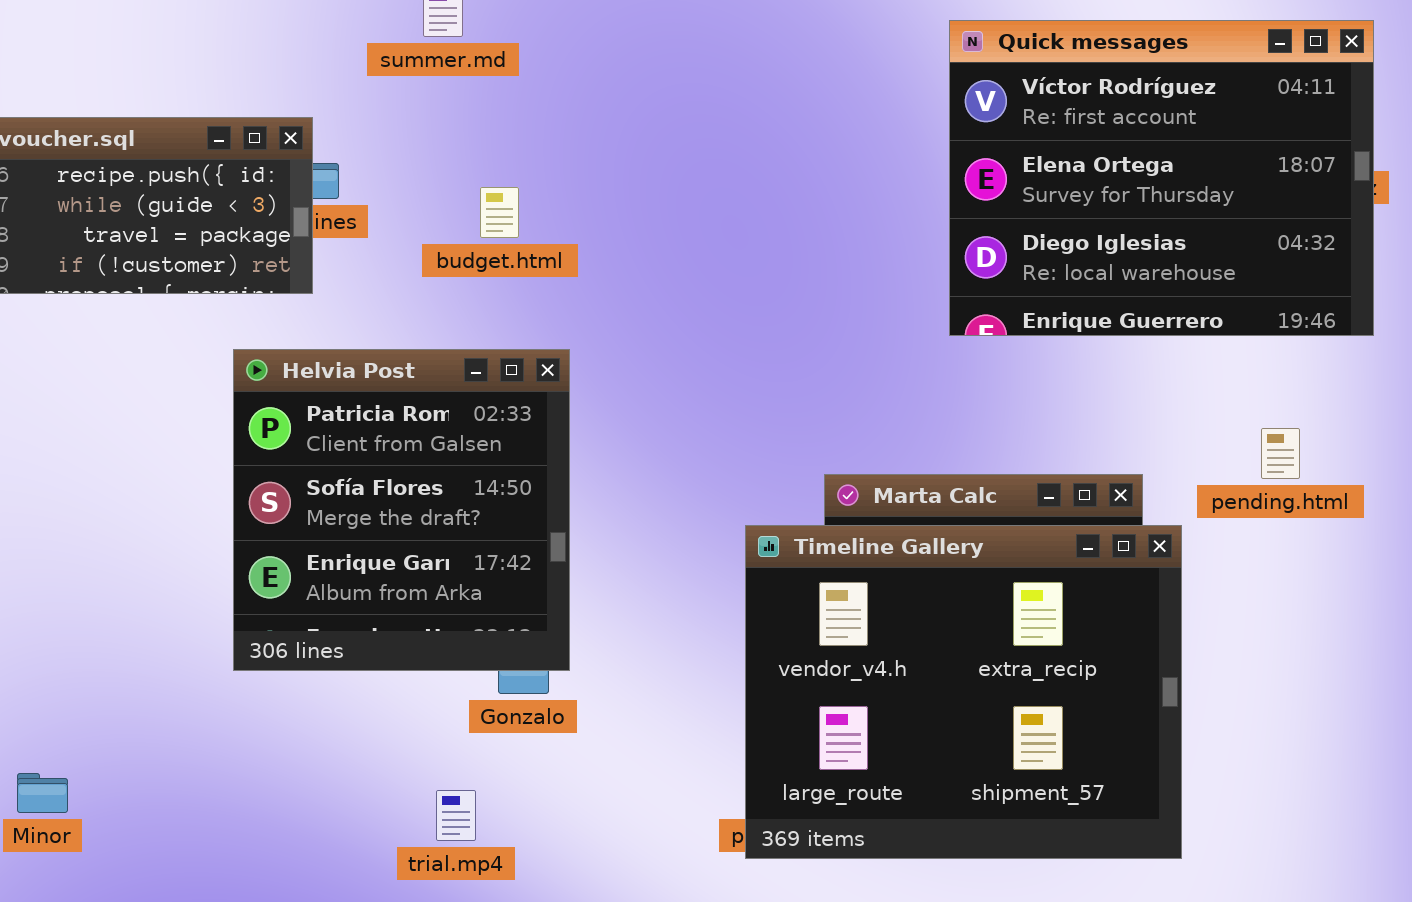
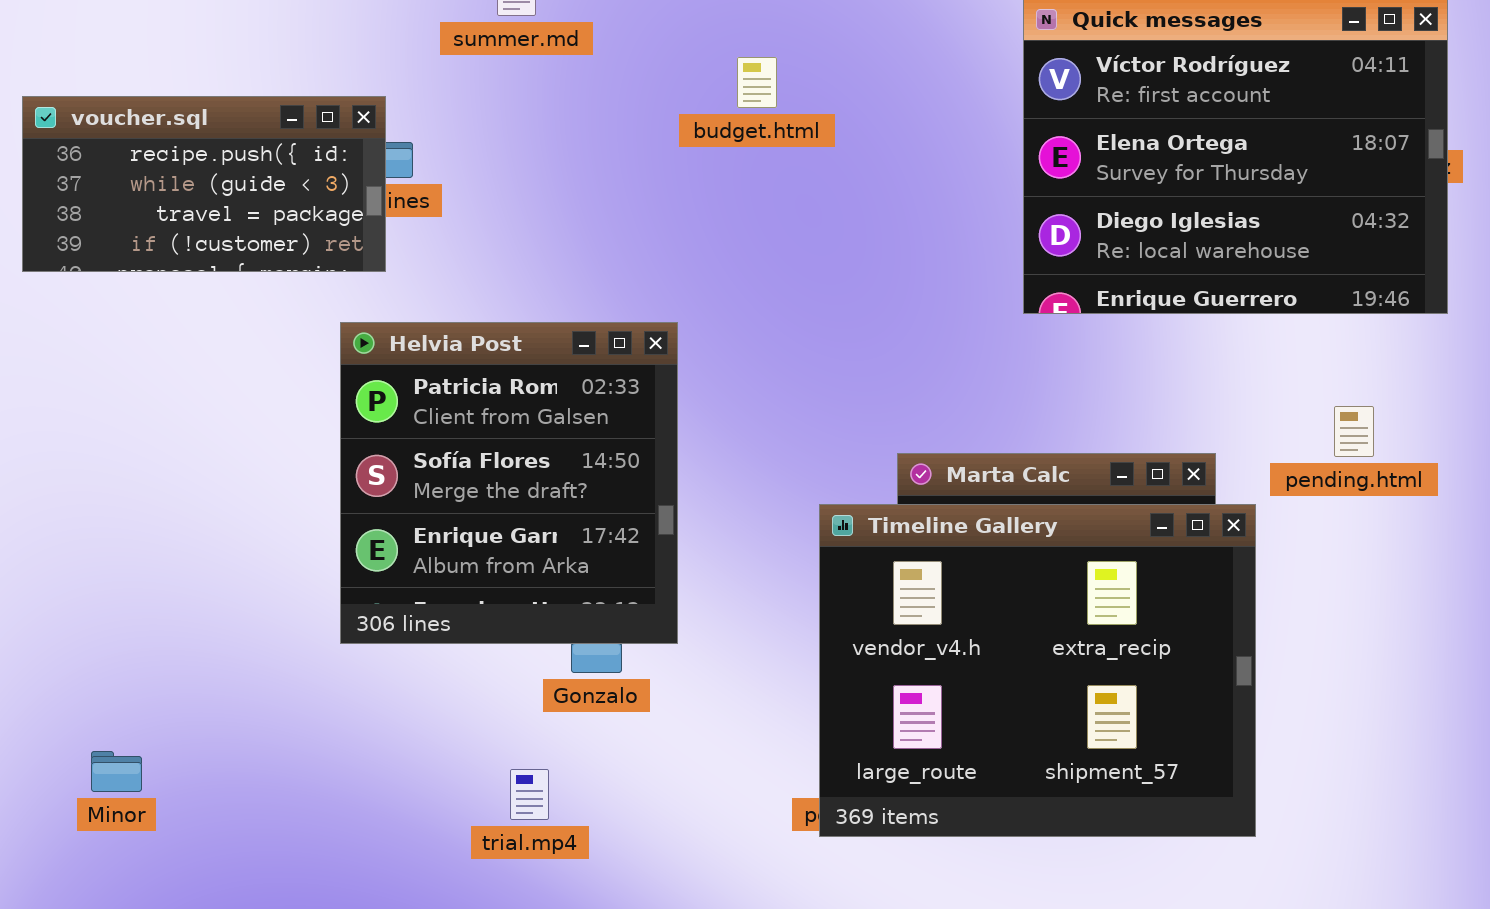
budget.html: [480,187,519,238] -> [737,57,777,108], moved
Helvia Post: [233,349,570,671] -> [340,322,678,644], moved

